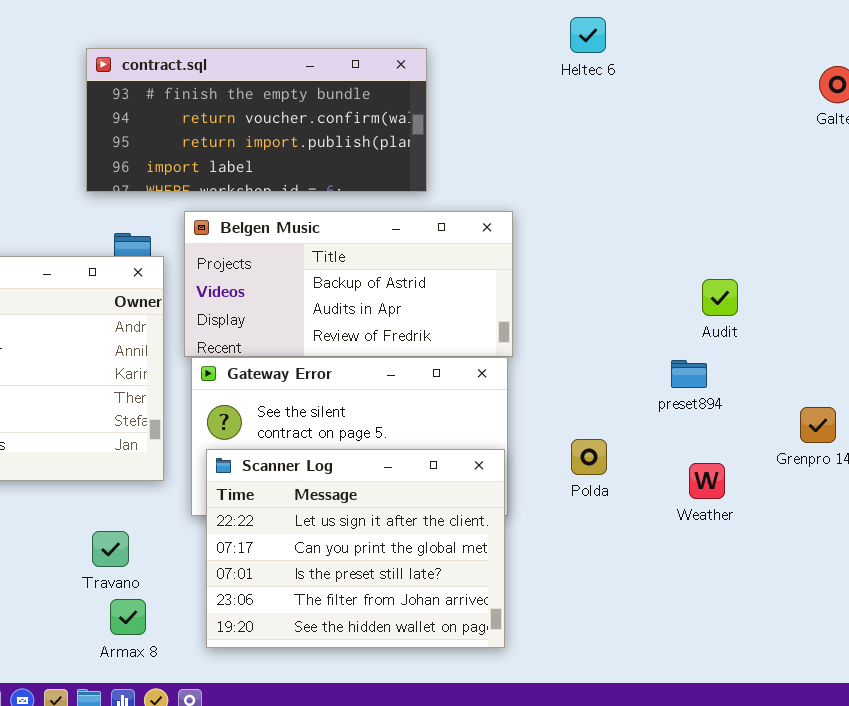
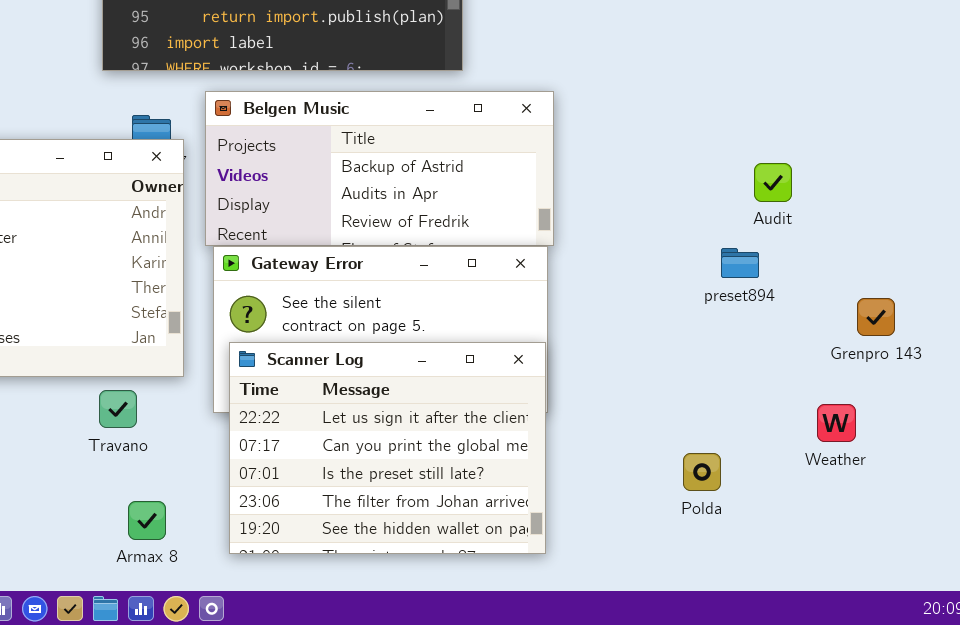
Polda: [571,439,607,475] -> [683,453,721,491], moved
Weather: [689,463,725,499] -> [817,404,856,442], moved
Travano: [92,531,129,567] -> [99,390,137,428], moved

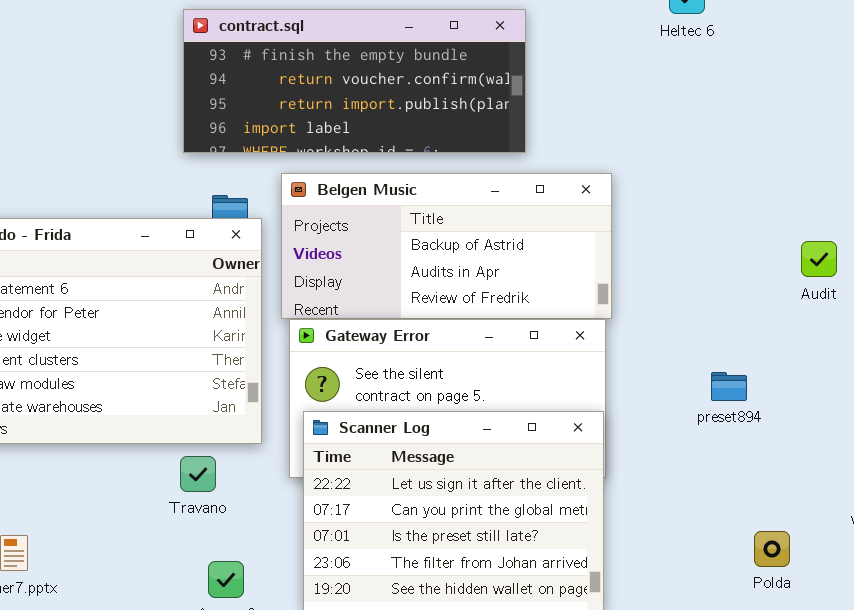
preset894: [721,248,759,278] -> [711,372,747,401], moved
Polda: [683,453,721,491] -> [754,531,790,567], moved

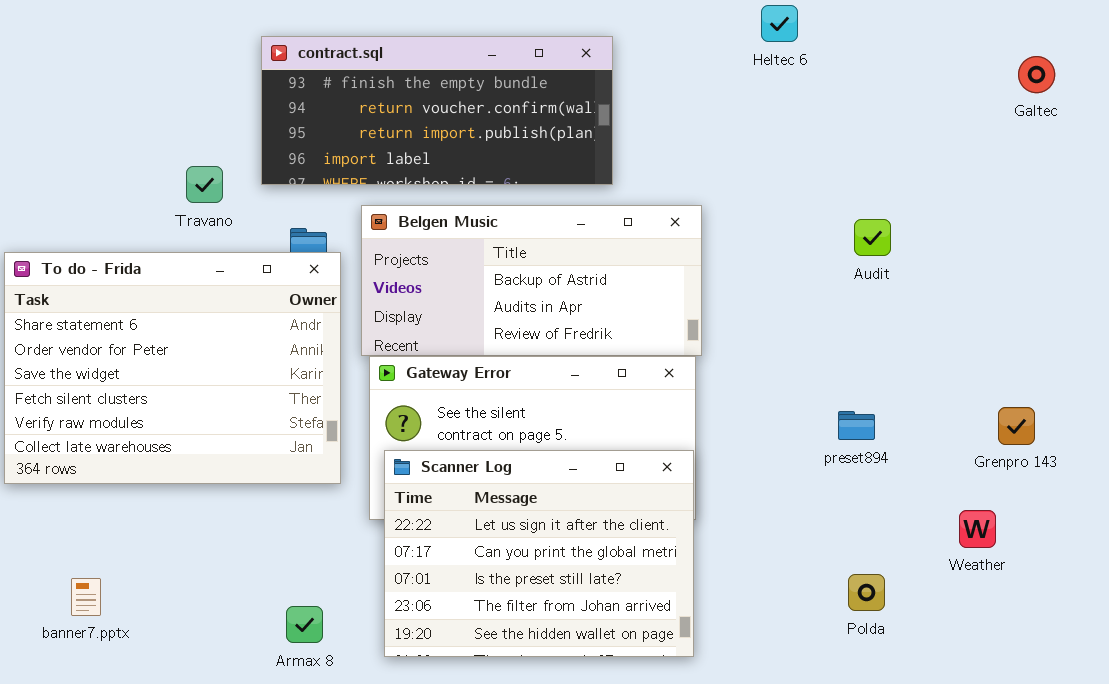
Audit: [801,241,837,277] -> [854,219,891,256], moved
preset894: [711,372,747,401] -> [838,411,875,440], moved
Travano: [180,456,216,492] -> [186,166,223,203], moved

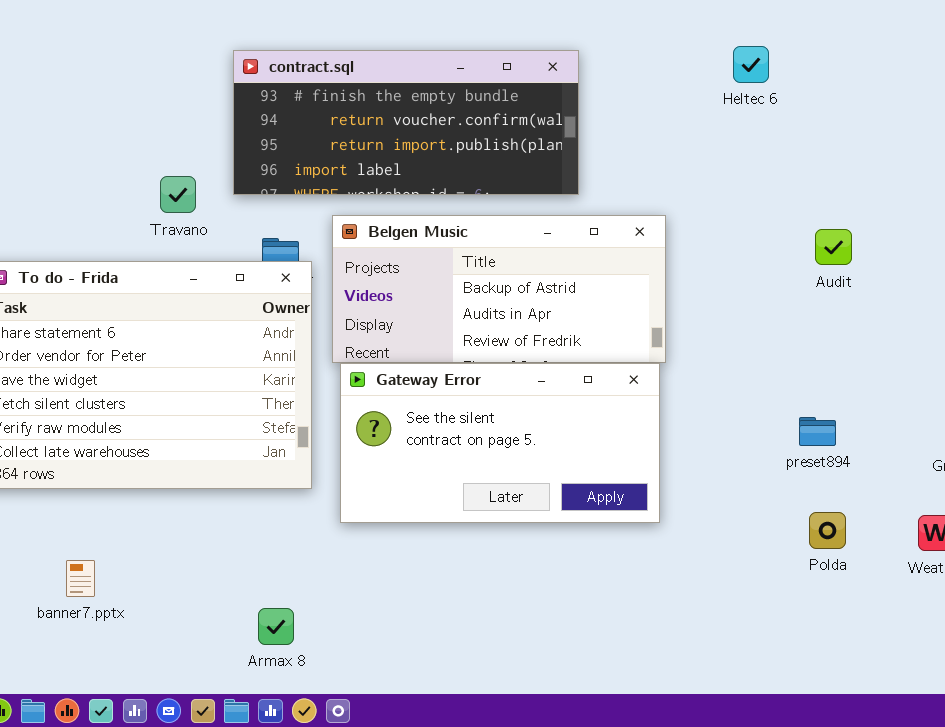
Heltec 6: [761,5,798,42] -> [733,46,769,83], moved
Scanner Log: [384,450,694,657] -> none, closed
Polda: [848,574,885,611] -> [809,512,846,549], moved
banner7.pptx: [71,578,101,616] -> [66,560,95,597], moved

